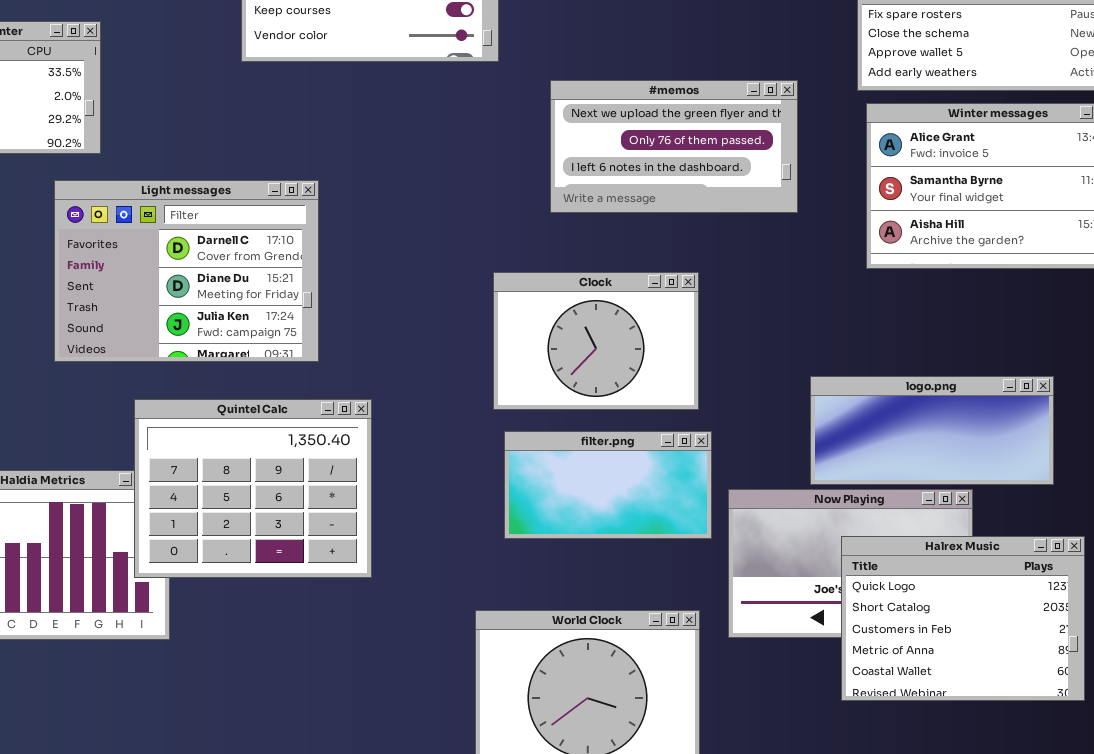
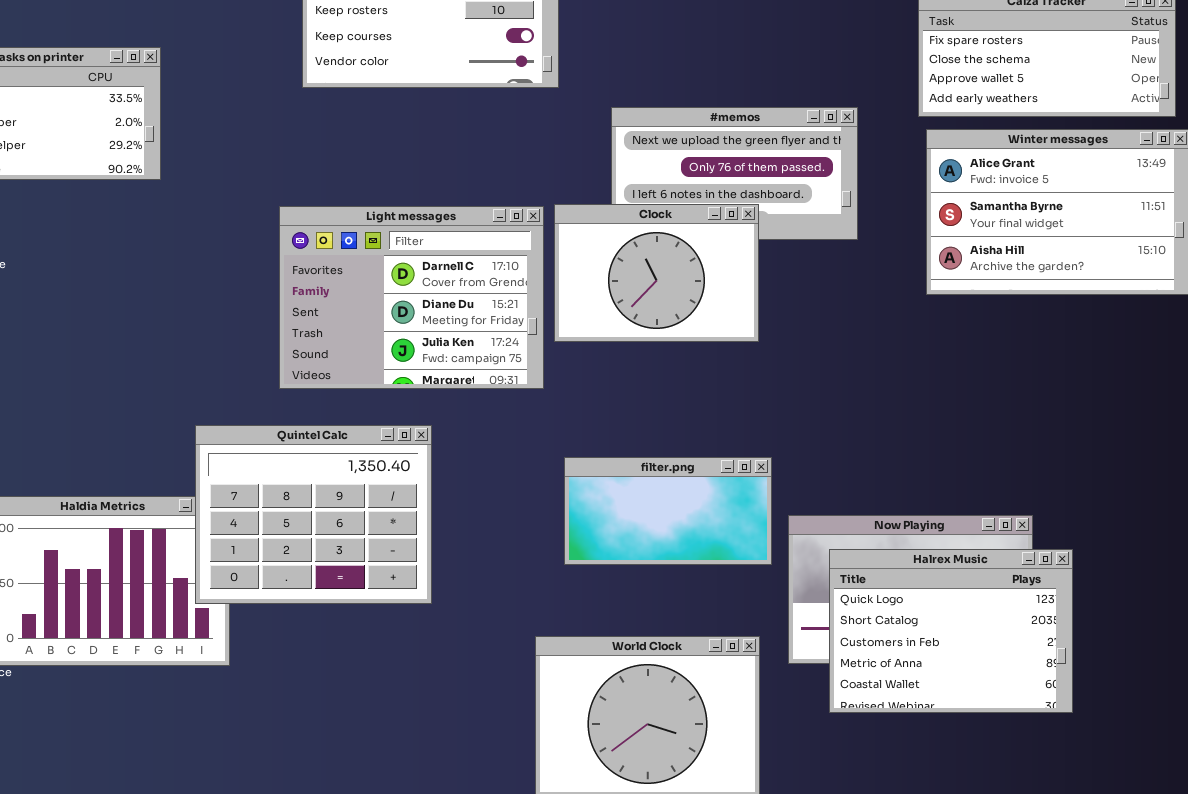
Light messages: [54,180,319,362] -> [279,206,544,389], moved
Clock: [493,272,699,410] -> [554,204,759,342], moved
logo.png: [810,376,1054,485] -> none, closed
Halrex Music: [841,536,1085,701] -> [829,549,1073,713], moved

